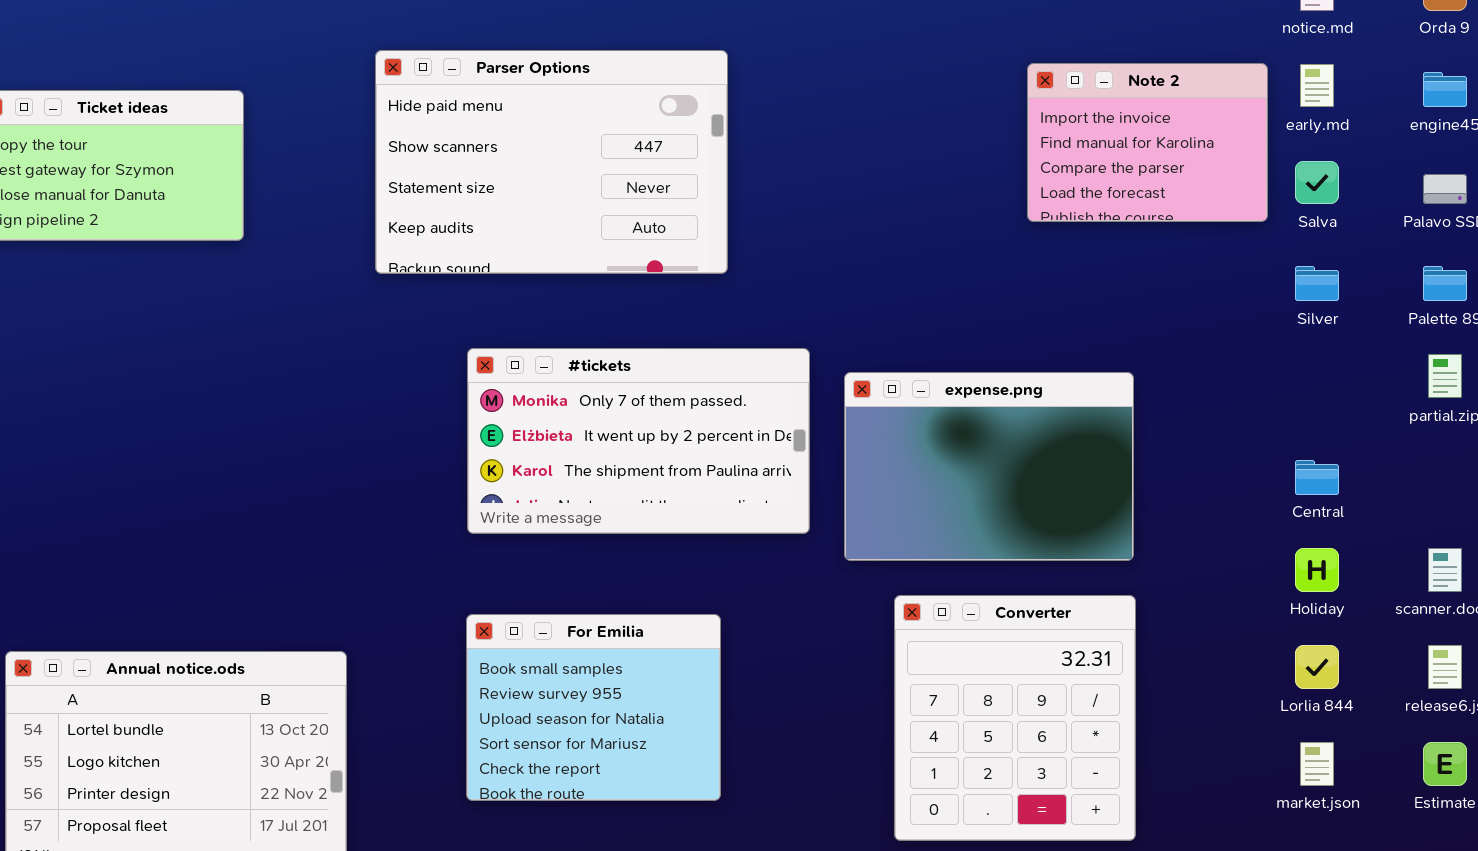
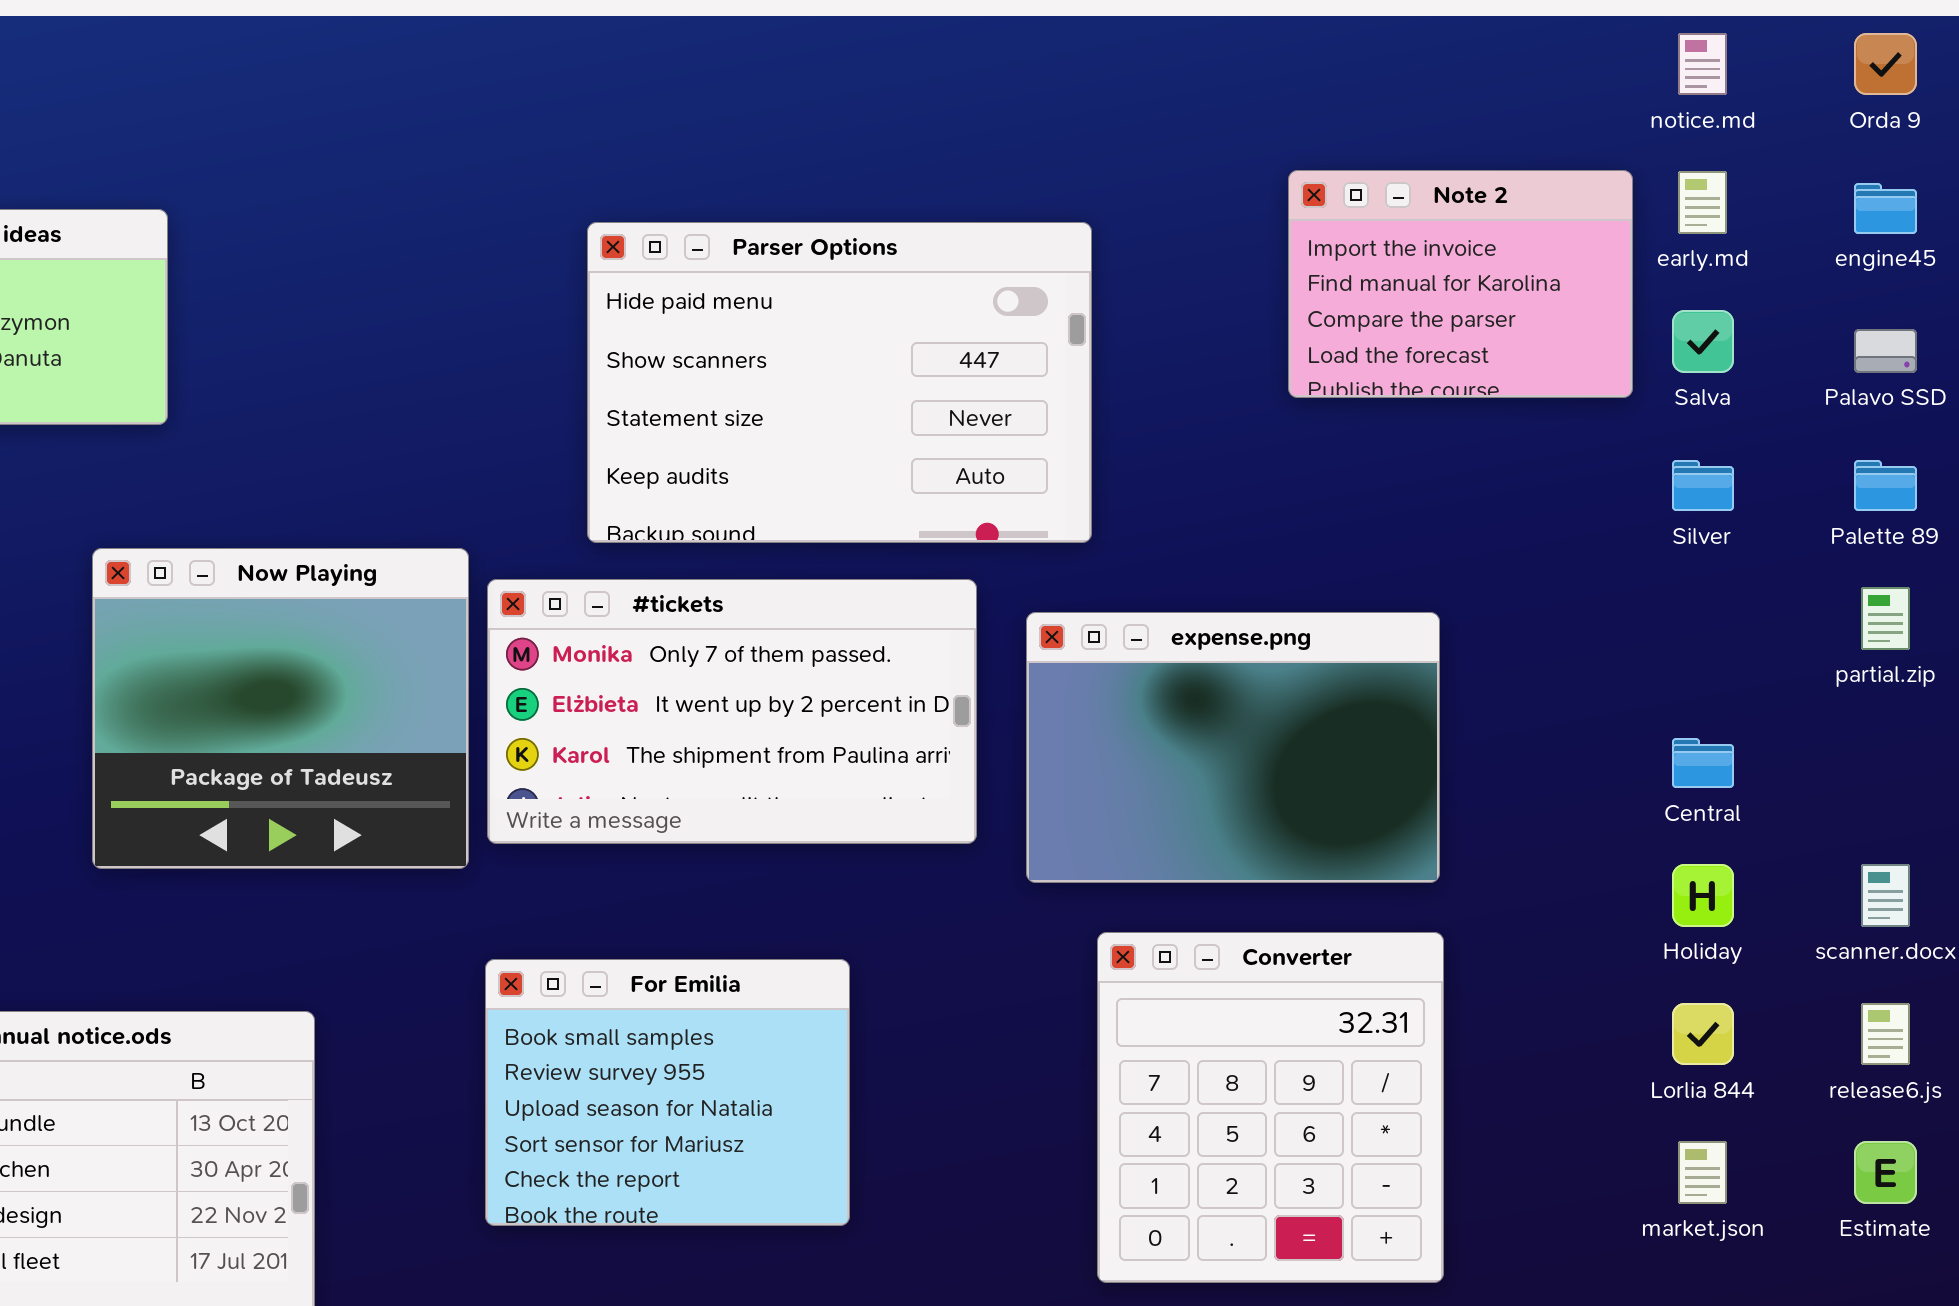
Parser Options: [375,50,728,274] -> [587,222,1092,543], moved
Now Playing: none -> [92,548,469,869], opened

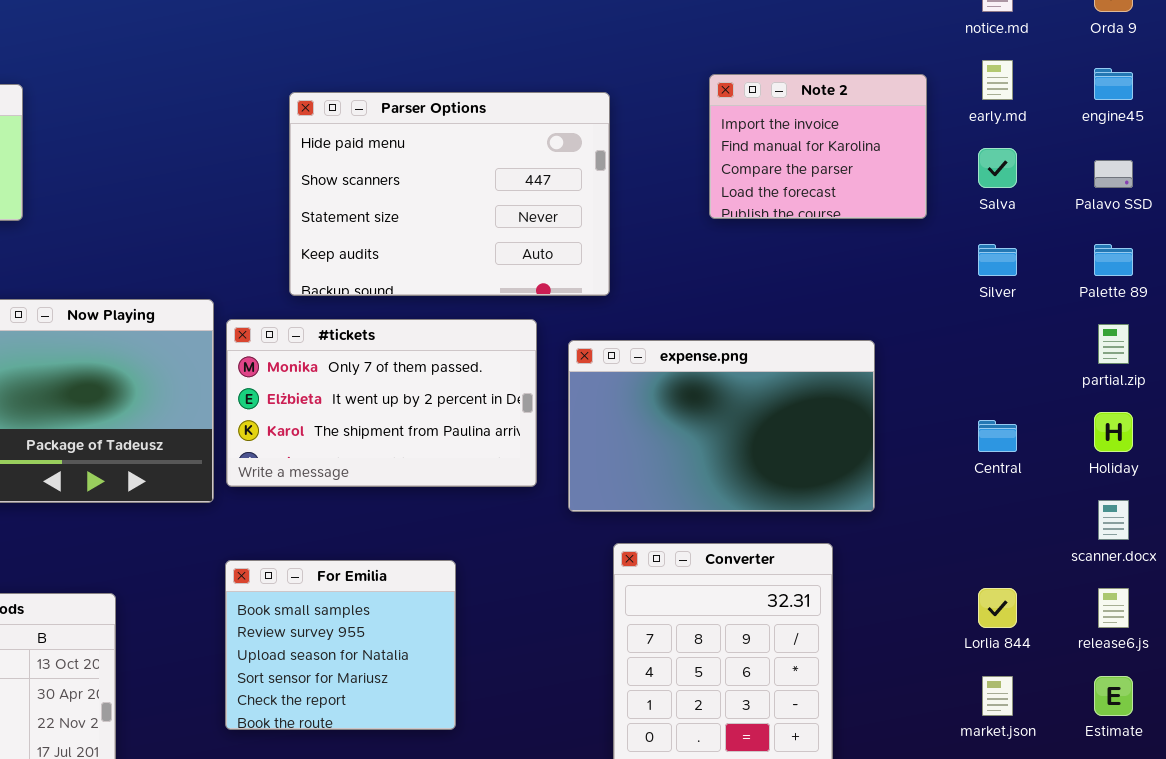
Note 2: [1288,170,1633,398] -> [709,74,927,219], moved
expense.png: [1026,612,1440,883] -> [568,340,875,512], resized
Holiday: [1672,864,1734,927] -> [1094,412,1133,452], moved

